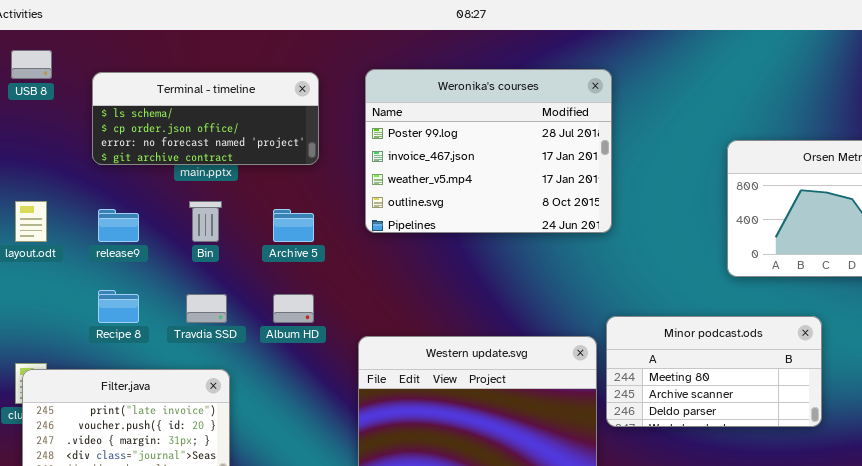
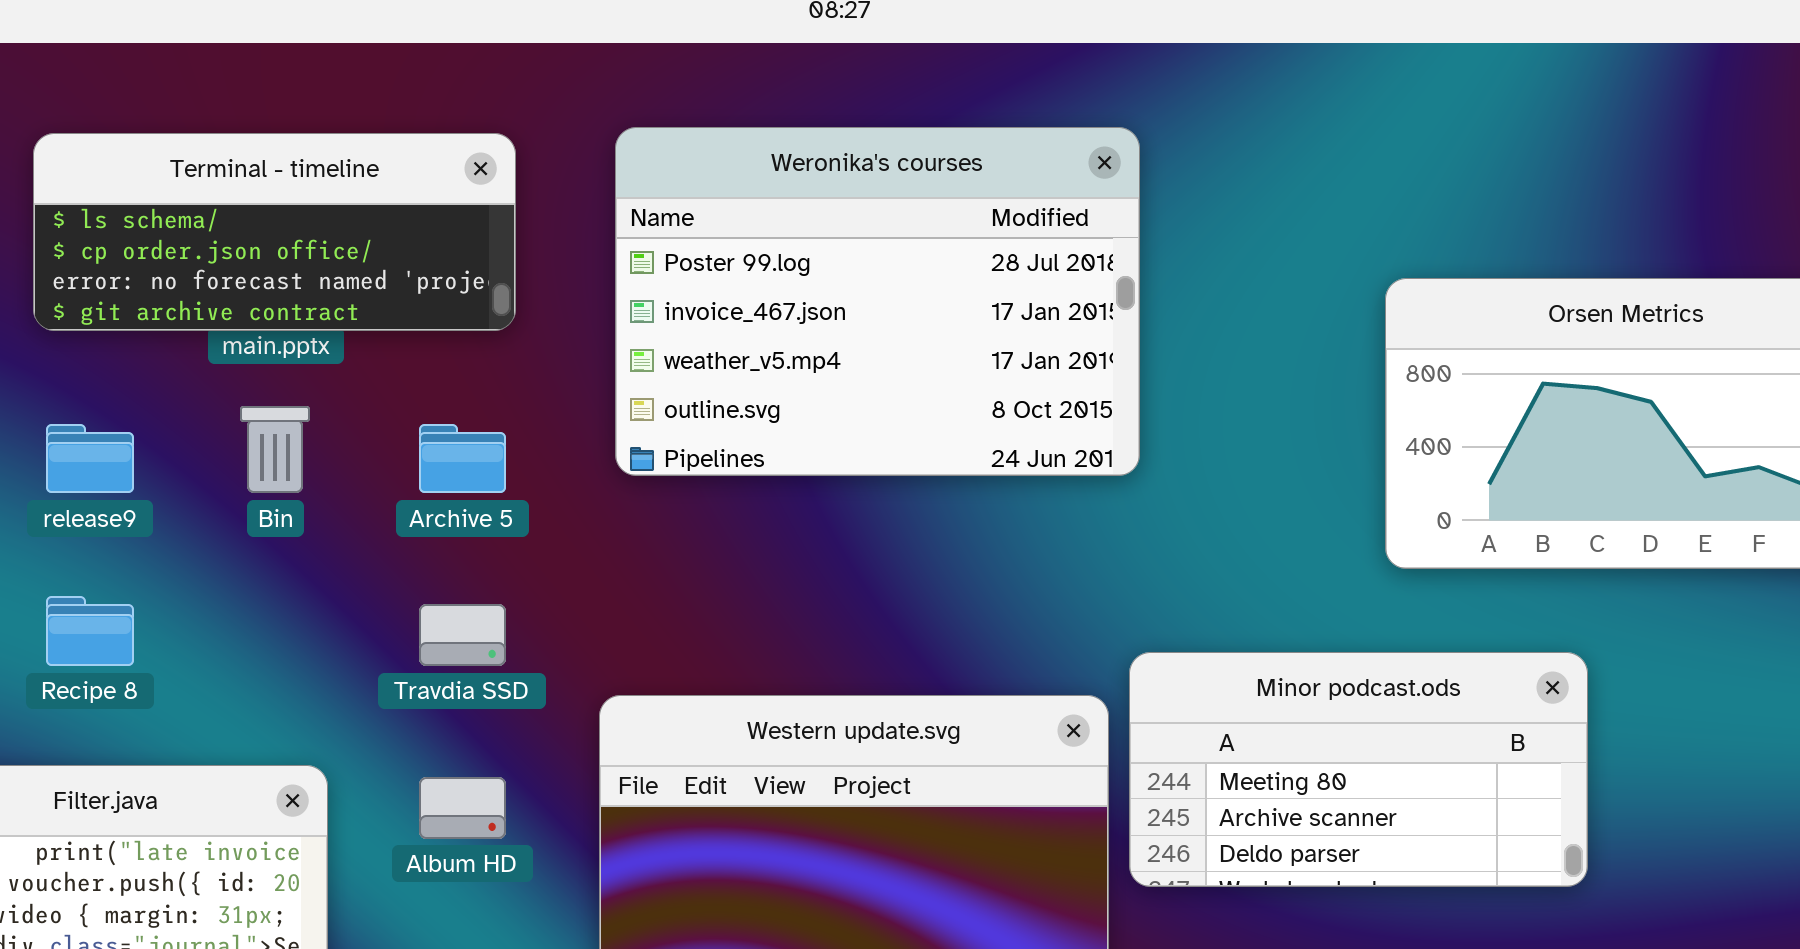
Travdia SSD: [186,294,227,323] -> [419,604,506,666], moved
Album HD: [273,294,314,323] -> [419,777,506,839], moved

